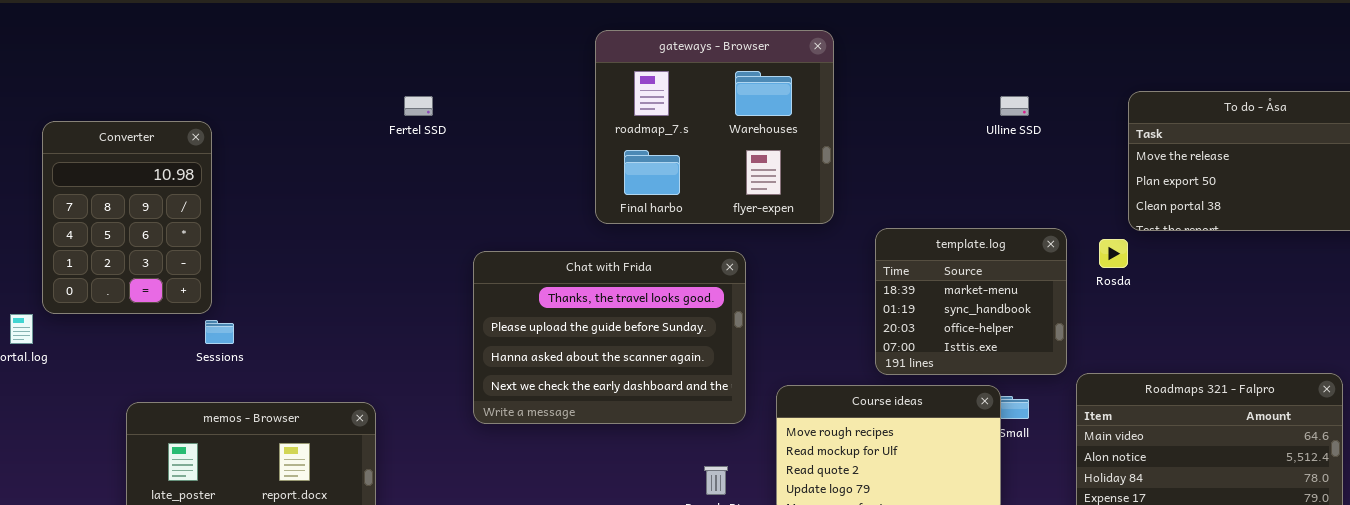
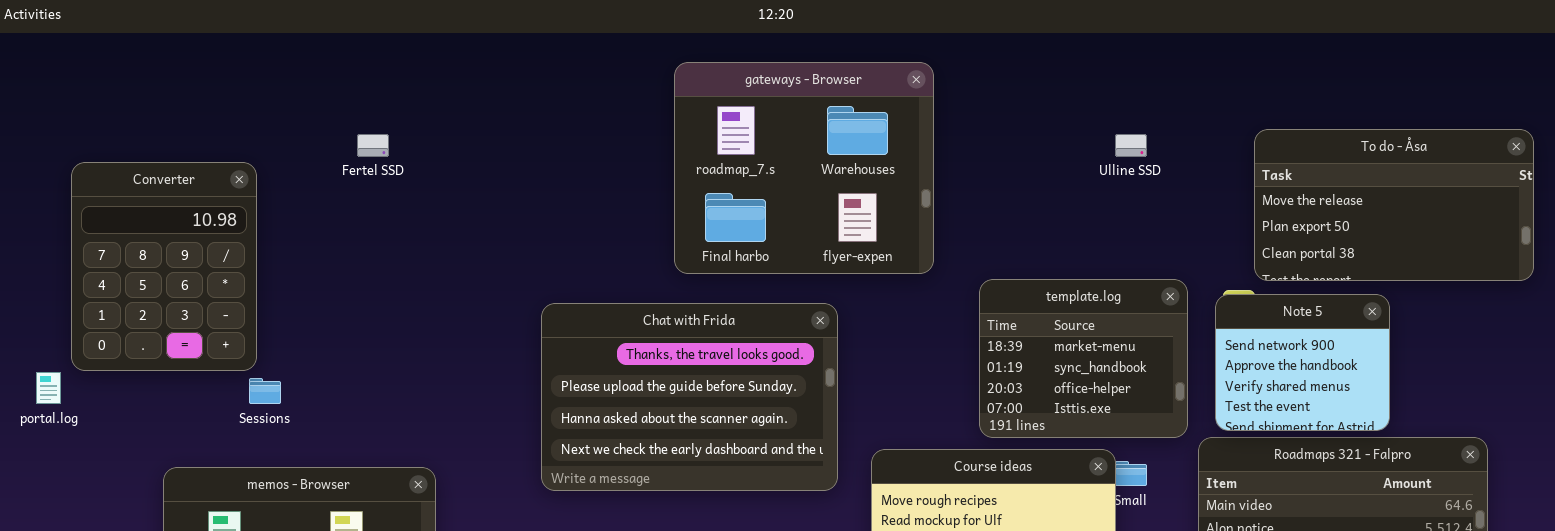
Fertel SSD: [404,96,433,116] -> [357,134,389,157], moved
Note 5: none -> [1215,294,1390,431], opened

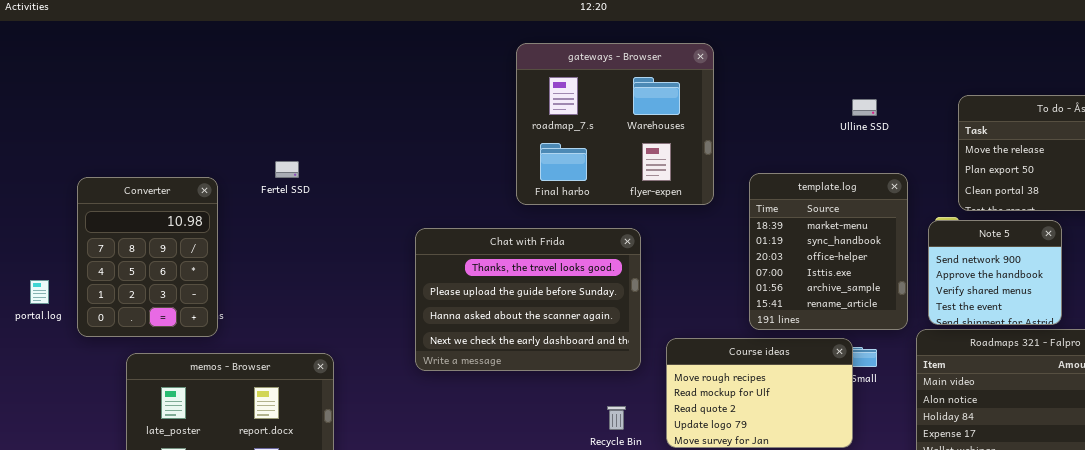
Fertel SSD: [357,134,389,157] -> [275,161,299,178], moved
Converter: [71,162,257,371] -> [77,177,218,337], moved
template.log: [979,279,1188,438] -> [749,173,908,330], resized

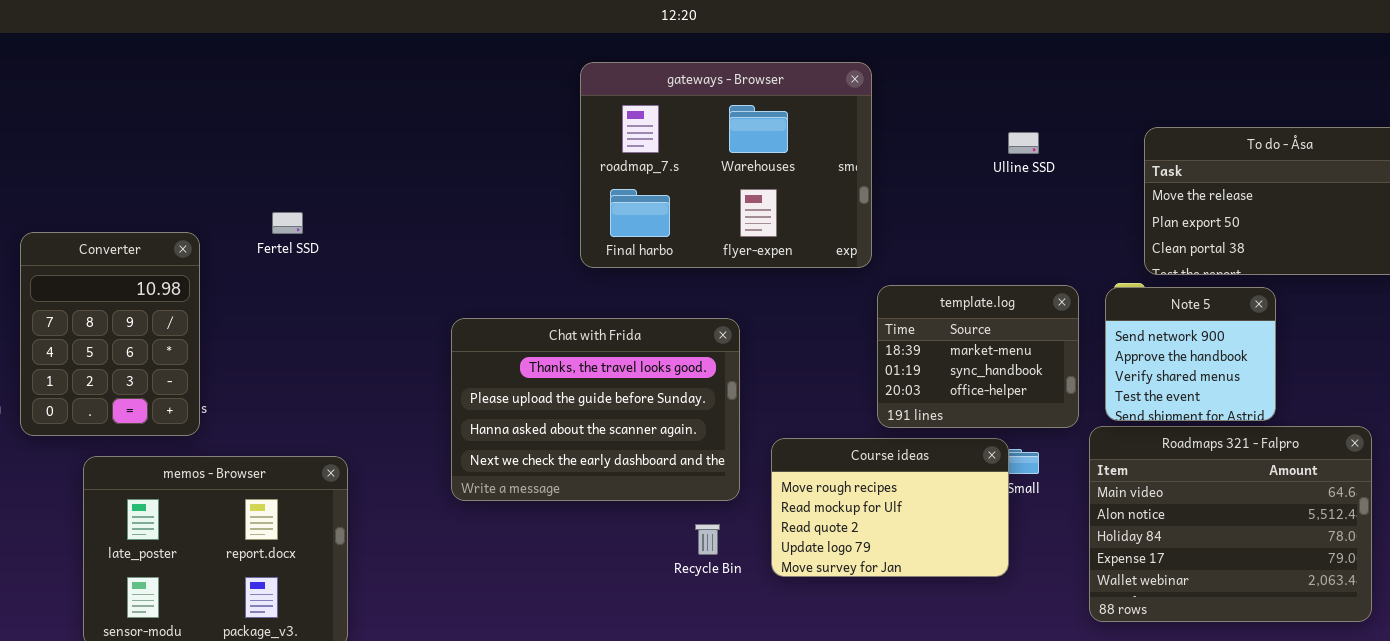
gateways - Browser: [516,43,714,205] -> [580,62,872,268], resized
template.log: [749,173,908,330] -> [877,285,1079,428], resized
Chat with Frida: [415,228,641,371] -> [451,318,740,501], moved

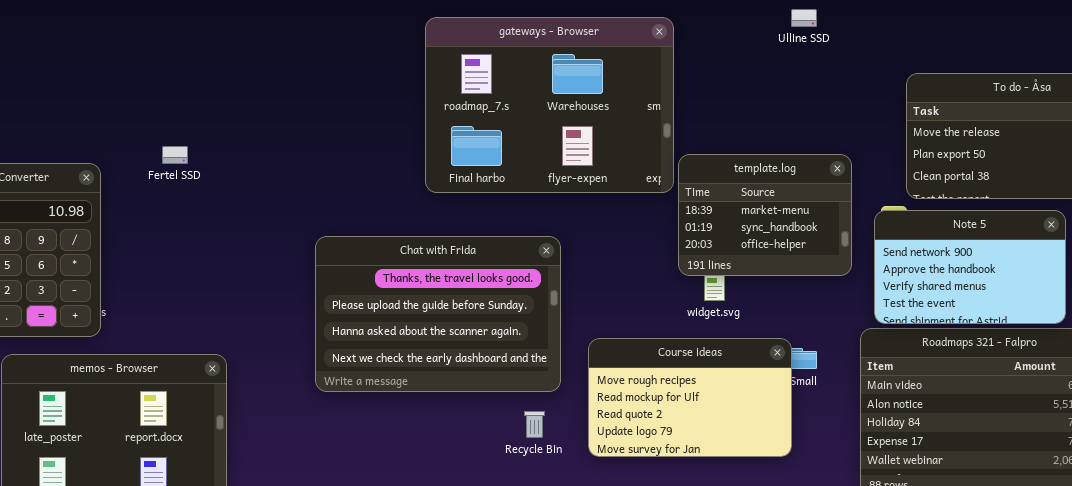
Ulline SSD: [1008,132,1039,154] -> [791,9,817,27], moved
template.log: [877,285,1079,428] -> [678,154,852,276], moved
Note 5: [1105,287,1276,421] -> [874,210,1066,324], resized

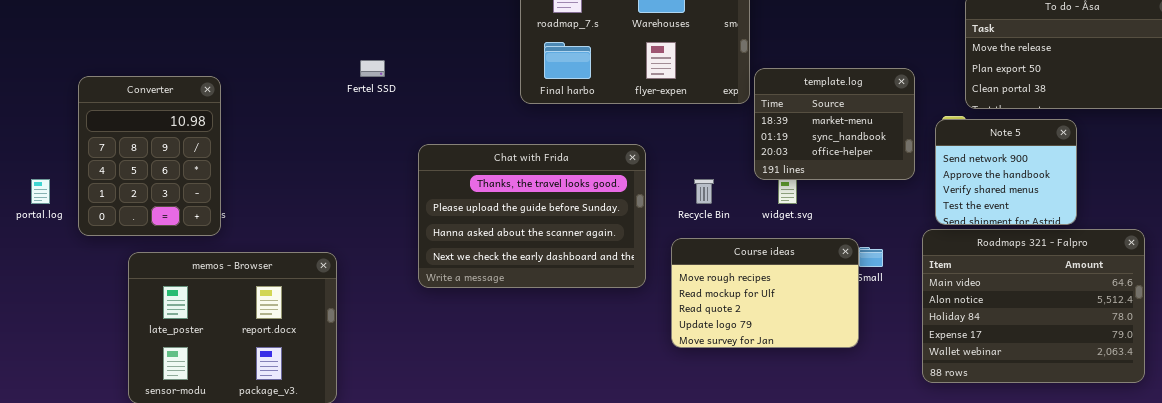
Fertel SSD: [162,146,188,164] -> [360,60,385,77], moved
Note 5: [874,210,1066,324] -> [935,119,1077,225], resized
Recycle Bin: [524,411,545,438] -> [694,179,714,204], moved

